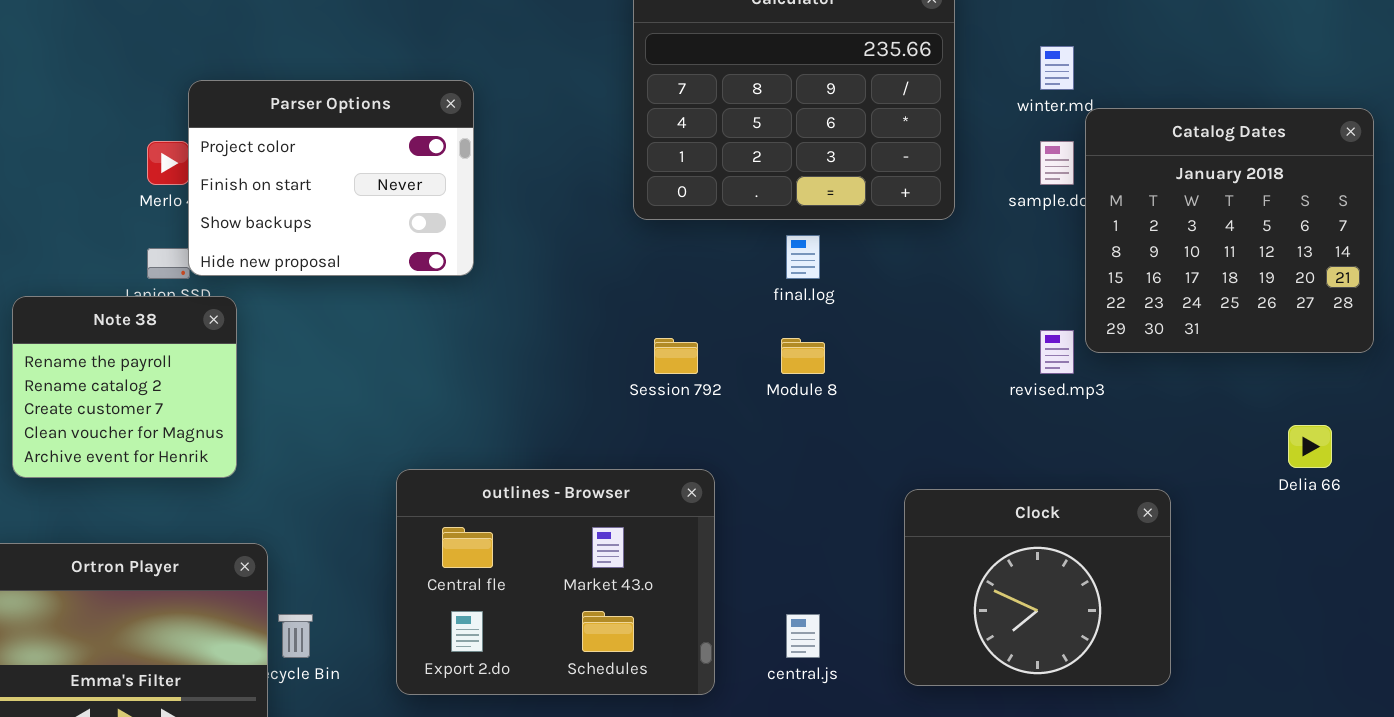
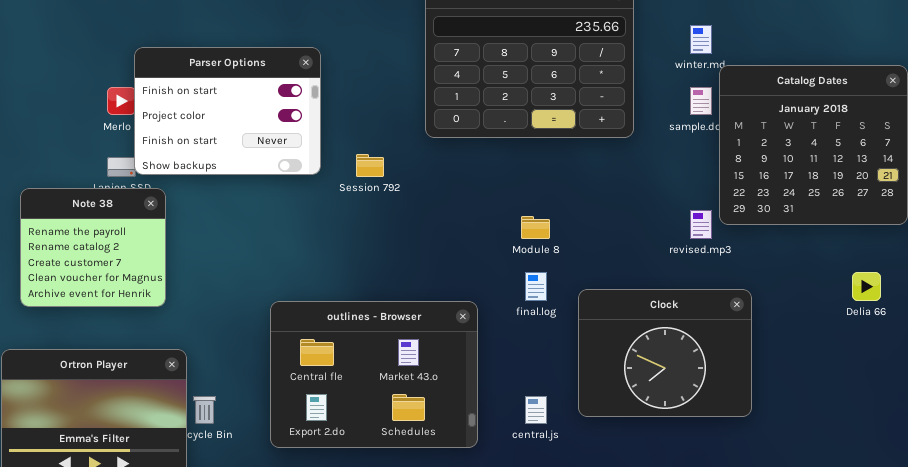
Parser Options: [188,80,474,276] -> [134,47,321,175], scrolled up 1 row
final.log: [786,235,820,279] -> [525,272,547,301], moved
Session 792: [654,338,698,374] -> [356,154,384,177], moved
Clock: [904,489,1171,686] -> [578,289,752,417], moved

